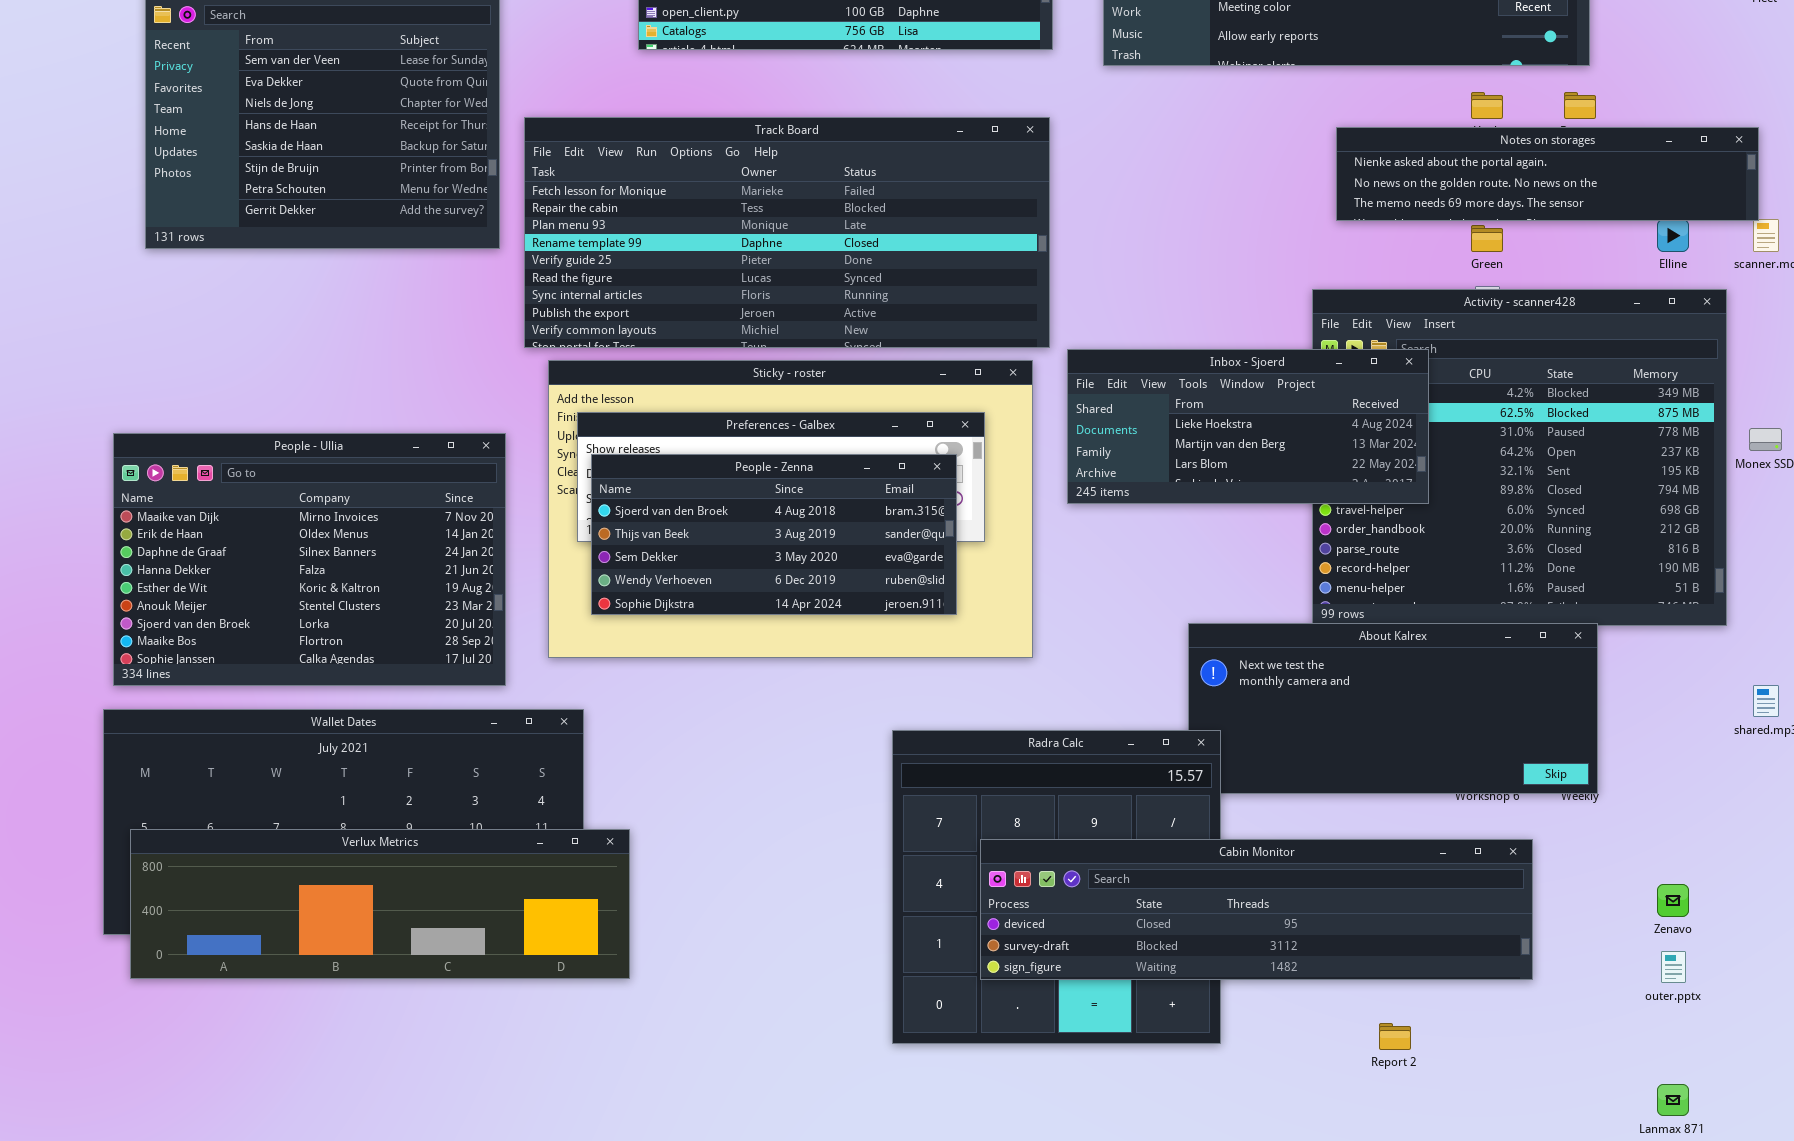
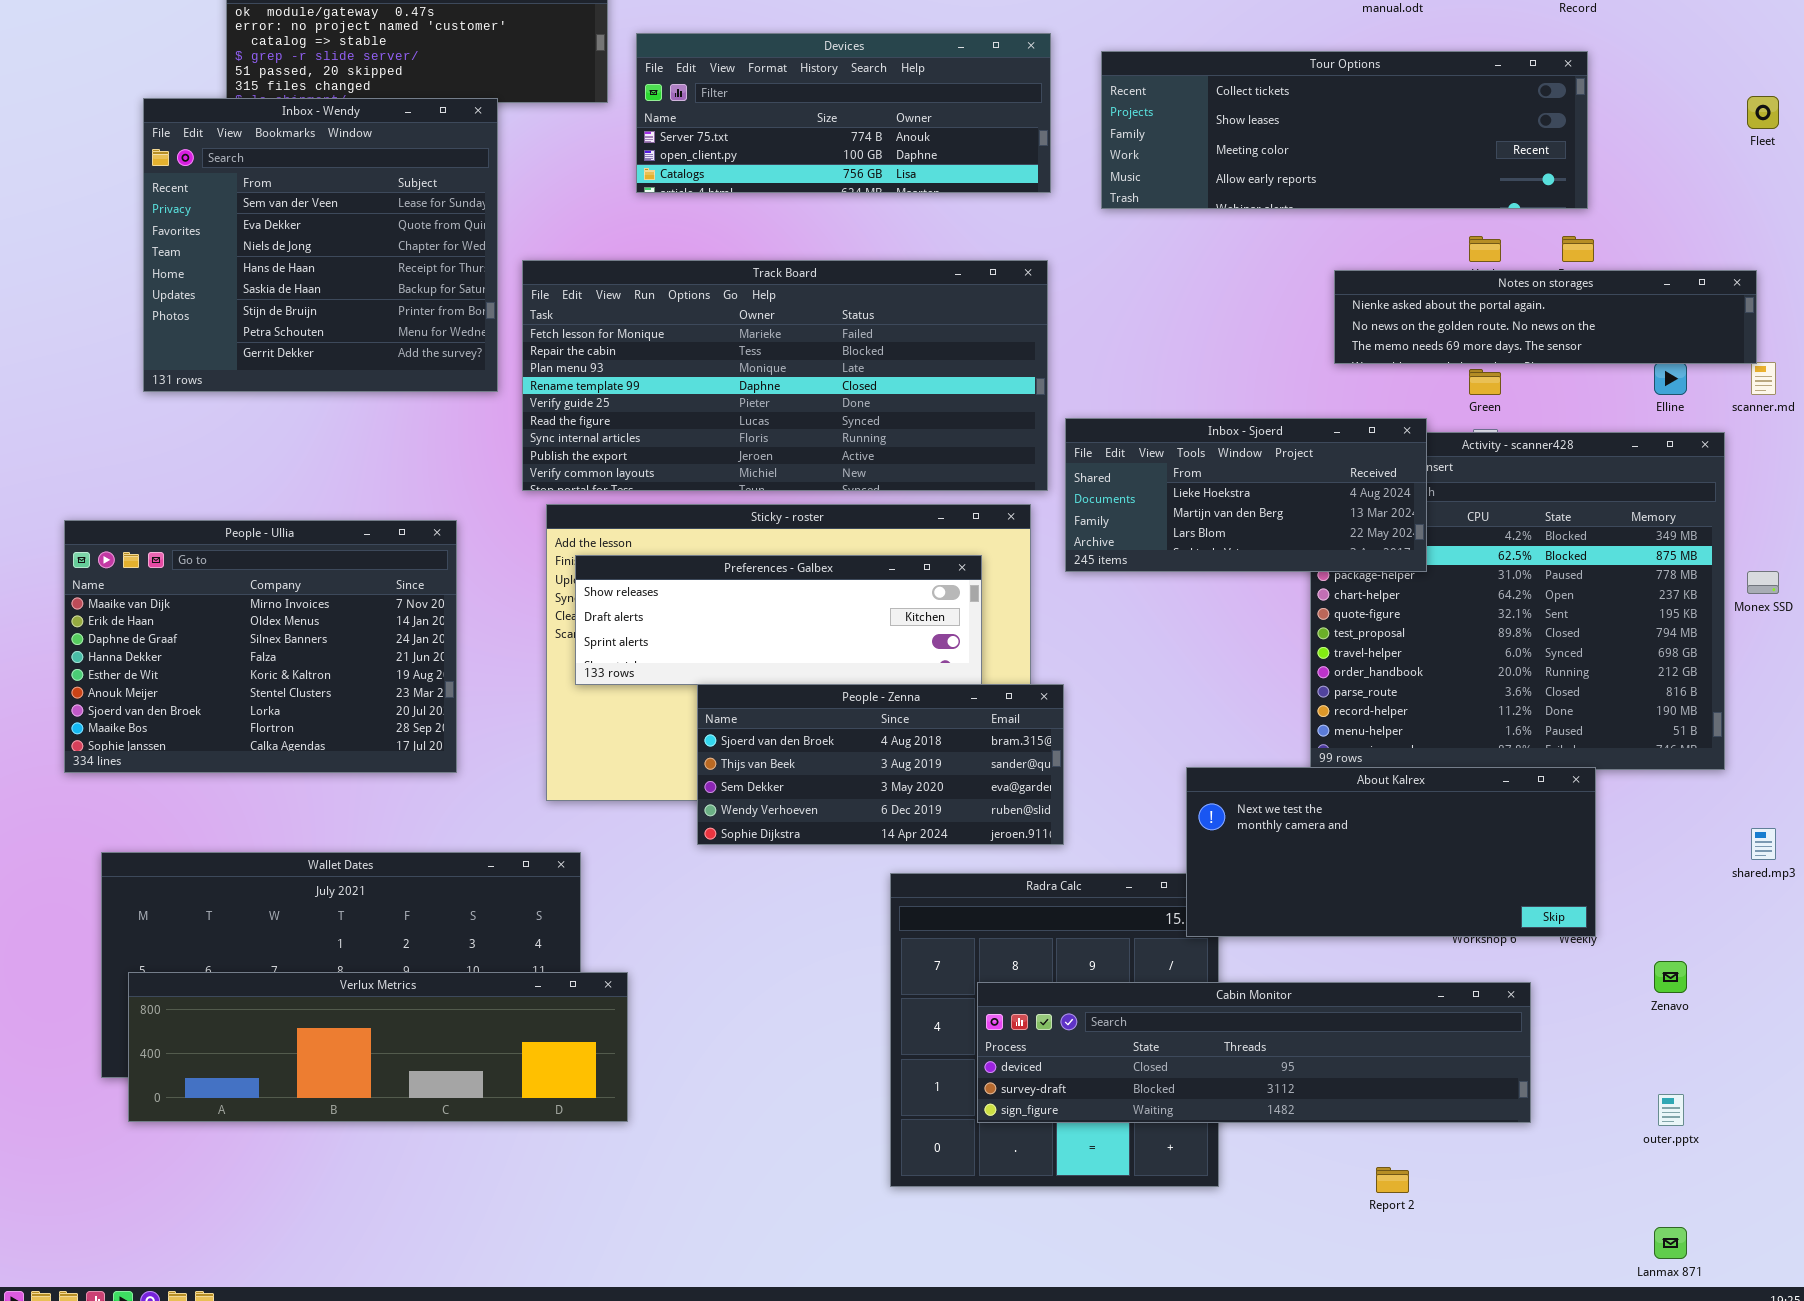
Inbox - Sjoerd: [1067,349,1429,504] -> [1065,418,1427,572], moved
People - Ullia: [113,433,506,686] -> [64,520,457,773], moved
People - Zenna: [591,454,957,615] -> [697,684,1064,845], moved
About Kalrex: [1188,623,1598,794] -> [1186,767,1596,937], raised
Zenavo: [1657,884,1689,917] -> [1654,961,1687,993], moved

